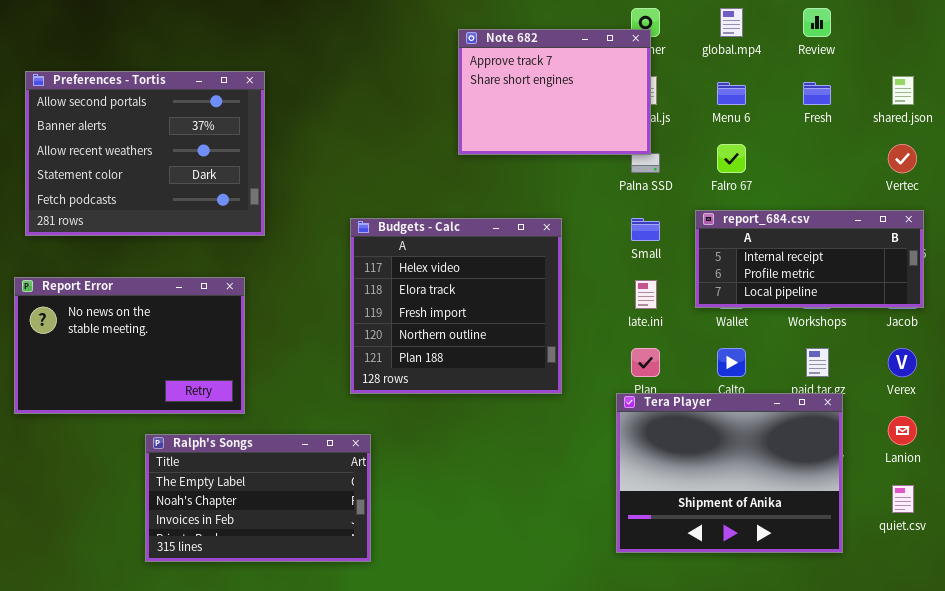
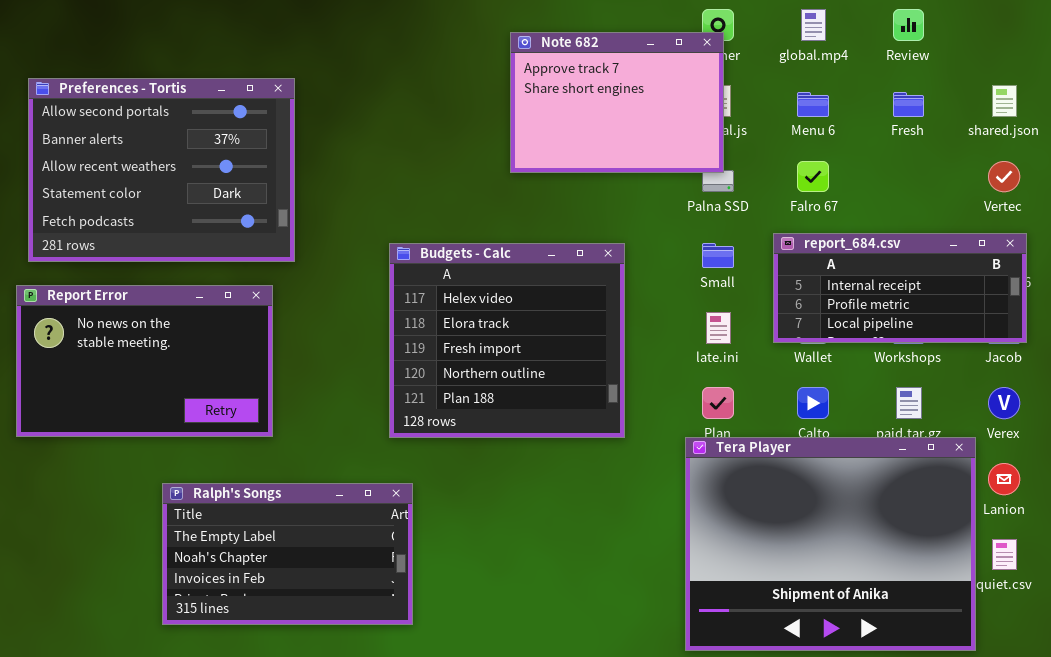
Report Error: [14,277,245,414] -> [16,285,273,437], moved
Tera Player: [616,393,843,553] -> [685,437,976,651], resized

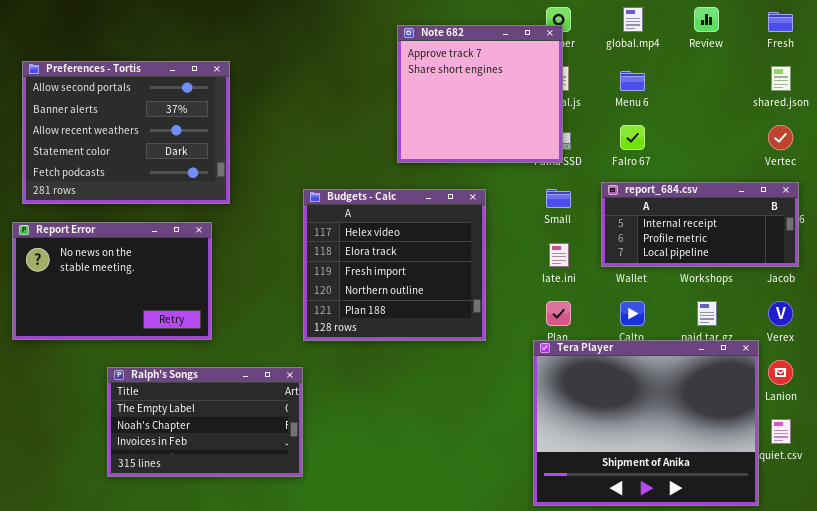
Note 682: [510,32,724,173] -> [397,25,563,163], resized
Fresh: [893,92,924,117] -> [768,12,793,32], moved
Ralph's Songs: [162,483,413,625] -> [107,367,303,477], moved

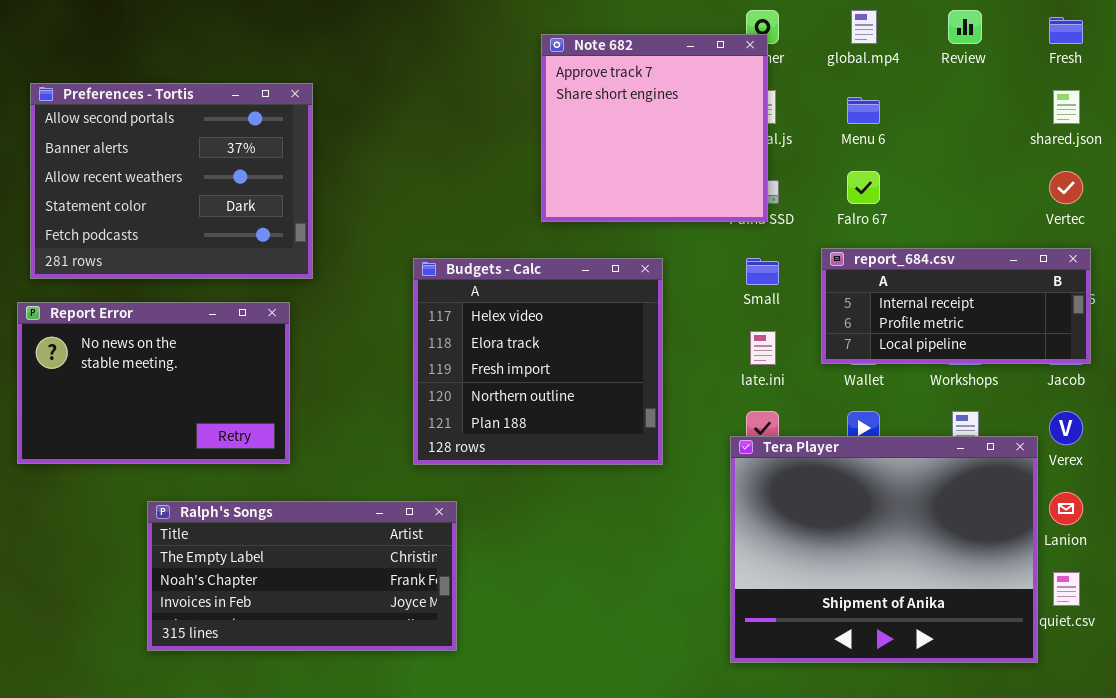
Tera Player: [533,340,759,506] -> [730,436,1038,663], moved
Ralph's Songs: [107,367,303,477] -> [147,501,457,651], resized

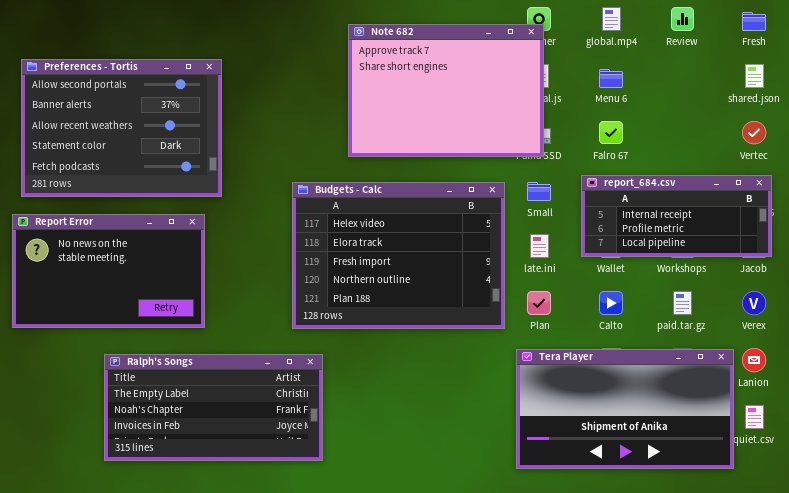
Note 682: [541,34,768,222] -> [348,24,544,157], resized
Budgets - Calc: [413,258,663,465] -> [292,182,505,329], resized
Tera Player: [730,436,1038,663] -> [516,349,734,469], resized

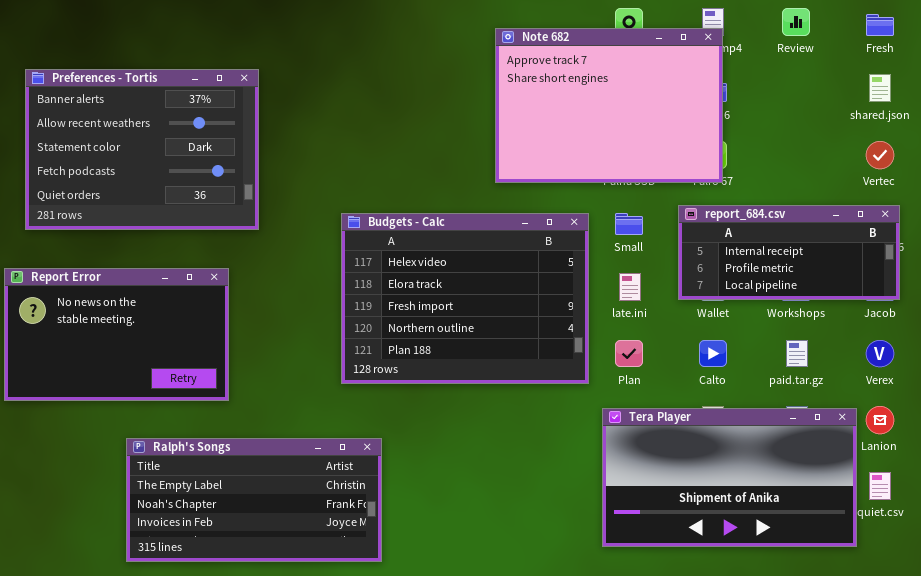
Note 682: [348,24,544,157] -> [495,28,723,183], moved
Preferences - Tortis: [21,59,222,197] -> [25,69,259,230], scrolled down 1 row
Report Error: [12,214,205,328] -> [4,268,229,401], moved
Ralph's Songs: [104,354,323,461] -> [126,438,382,562], moved

